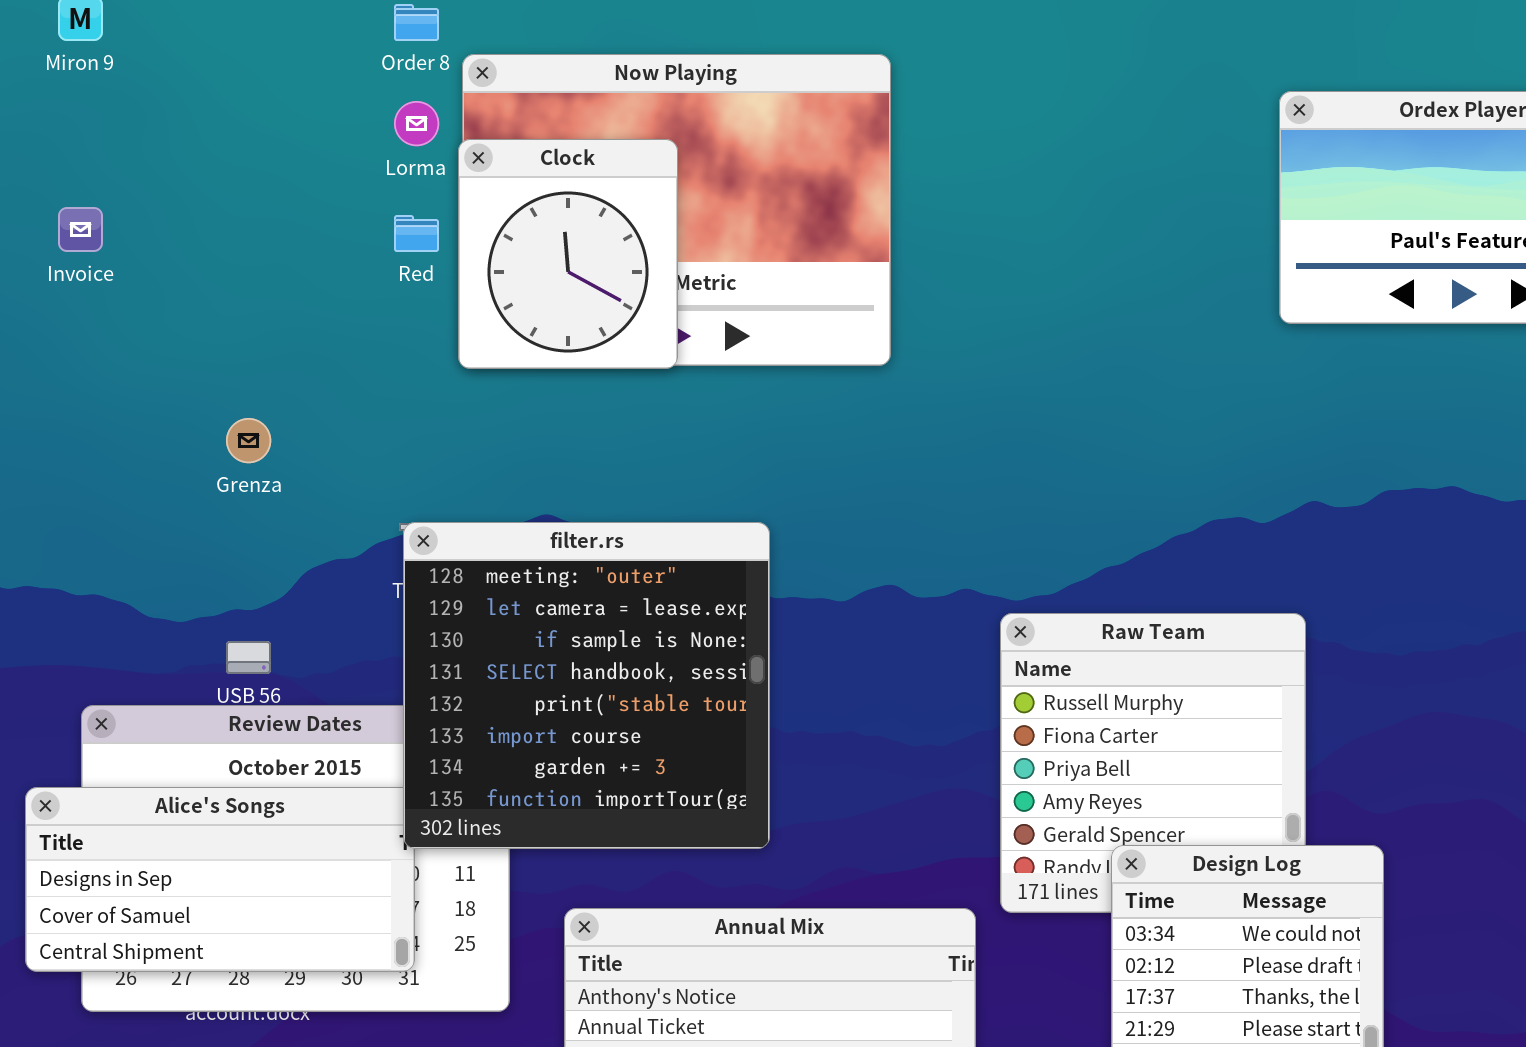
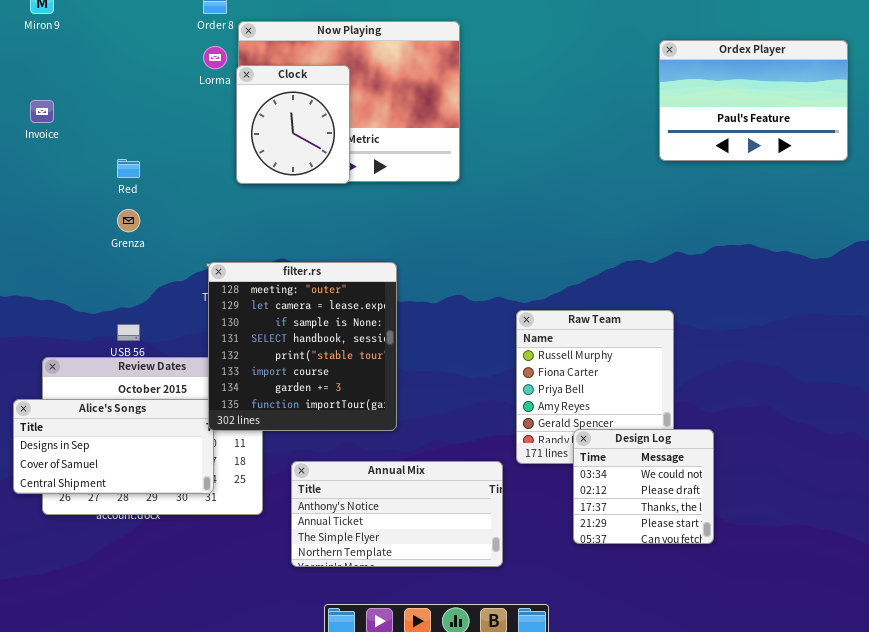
Red: [394,215,439,252] -> [117,159,140,178], moved

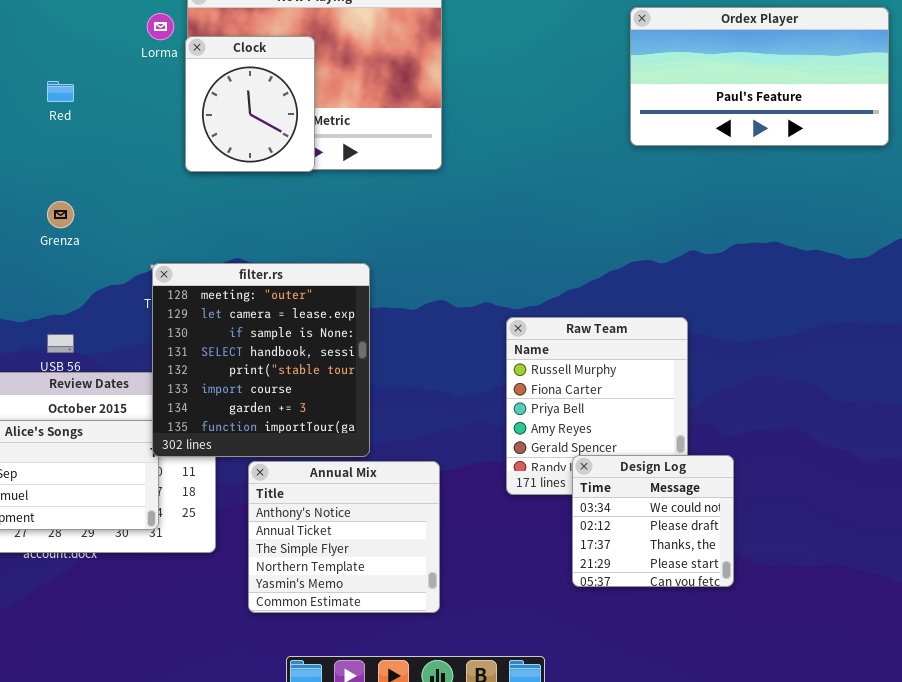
Ordex Player: [659,40,848,161] -> [630,7,889,146], resized
Red: [117,159,140,178] -> [47,81,74,102], moved
Annual Mix: [291,461,503,567] -> [248,461,440,613], resized

